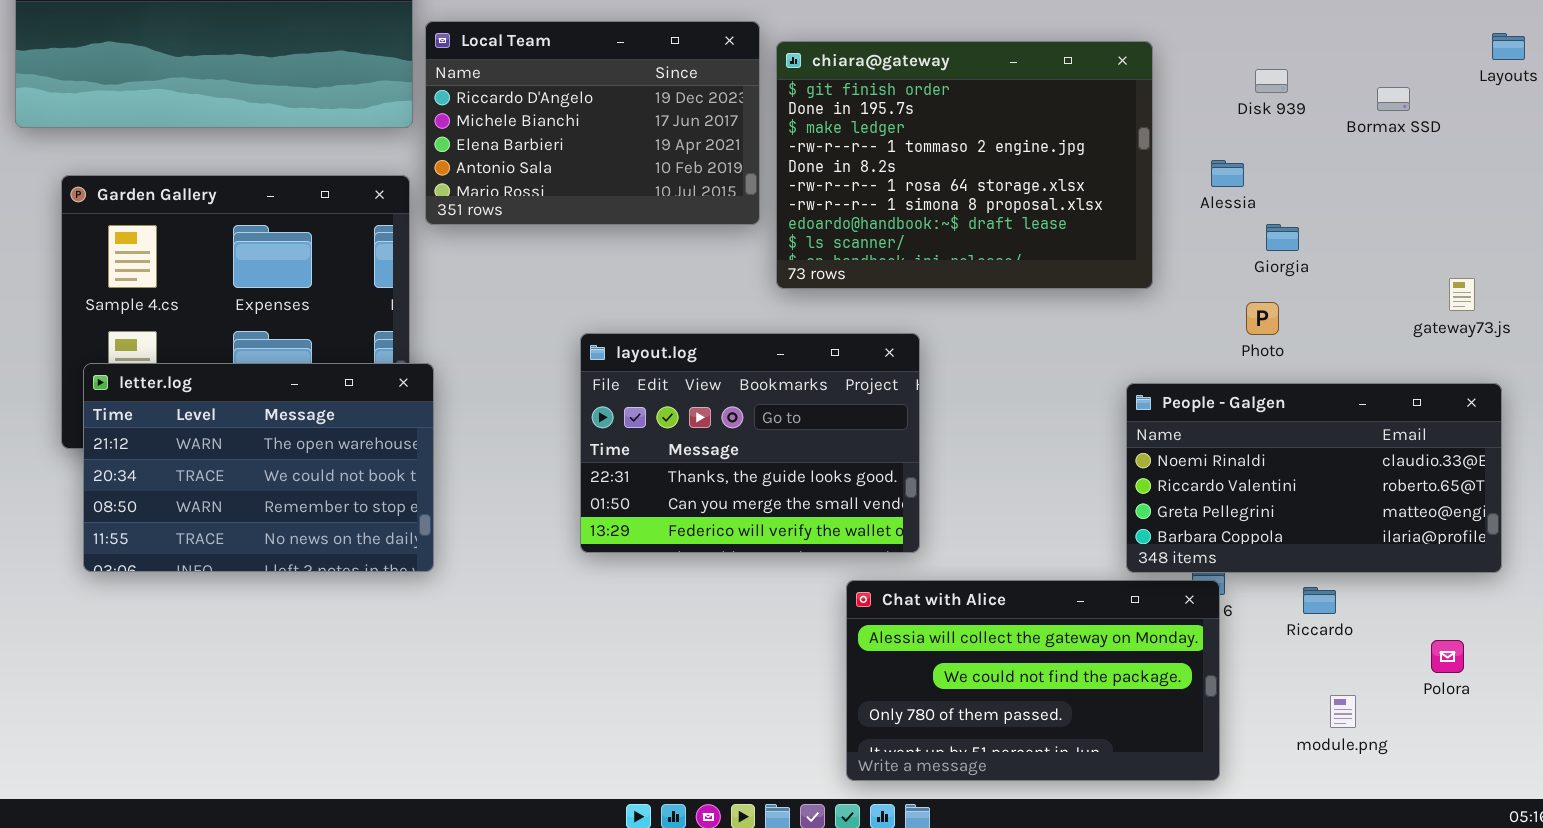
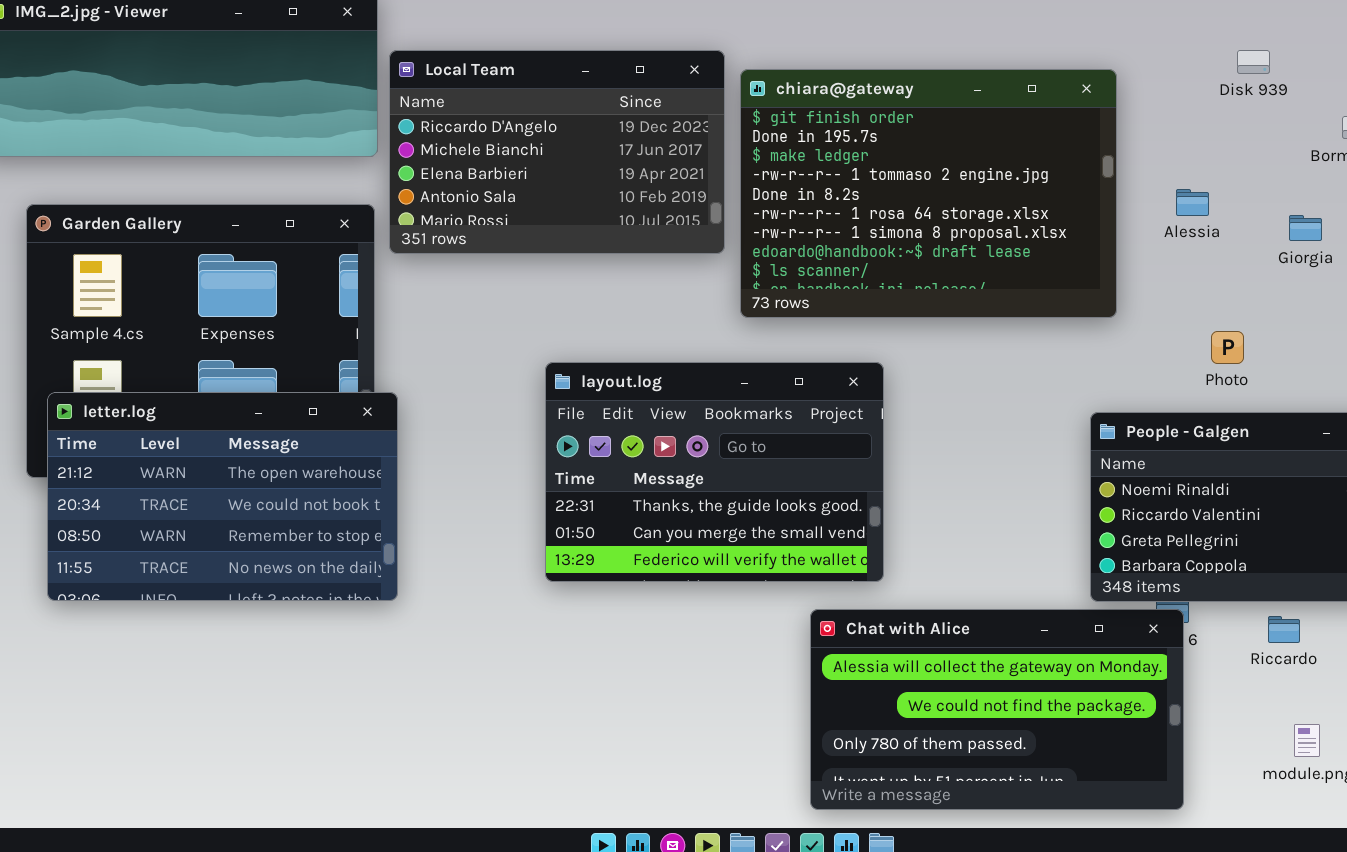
Disk 939: [1255,69,1288,93] -> [1237,50,1270,74], moved
Giorgia: [1266,224,1299,251] -> [1289,215,1322,241], moved

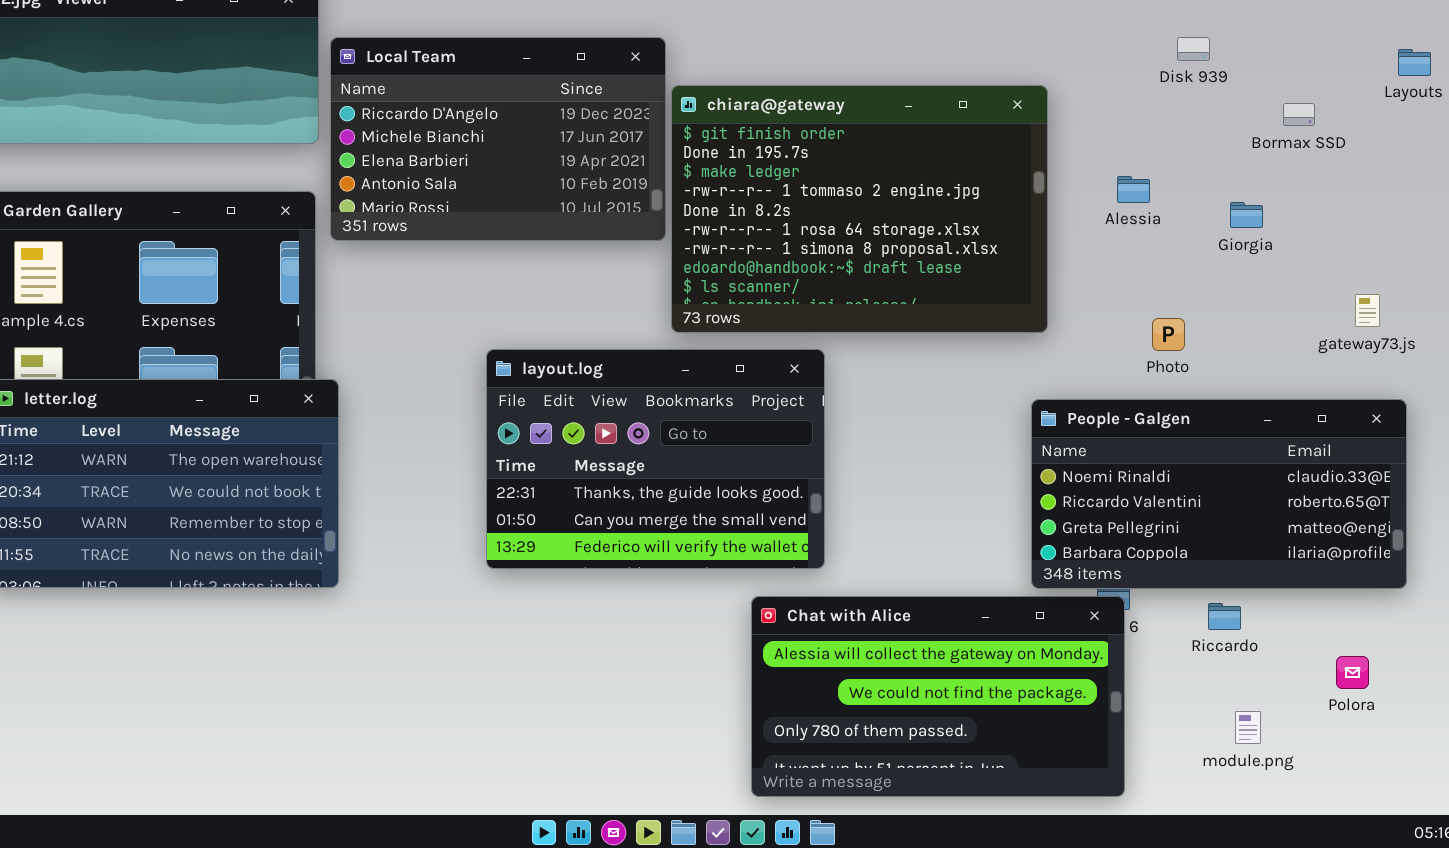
chiara@gateway: [740,69,1117,318] -> [671,85,1048,333], moved

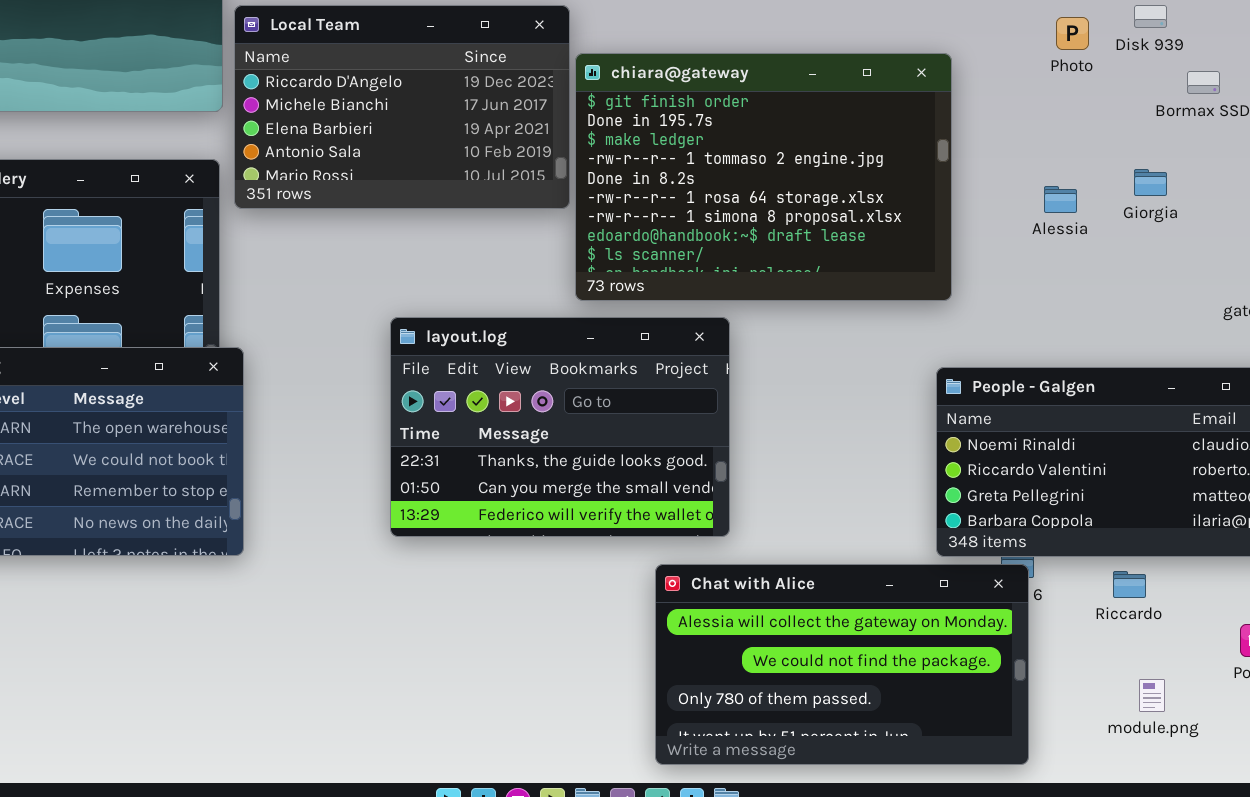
Disk 939: [1177,37,1210,61] -> [1134,5,1167,28], moved
Alessia: [1117,176,1150,203] -> [1044,186,1077,213], moved
Photo: [1152,318,1185,351] -> [1056,17,1089,50], moved

